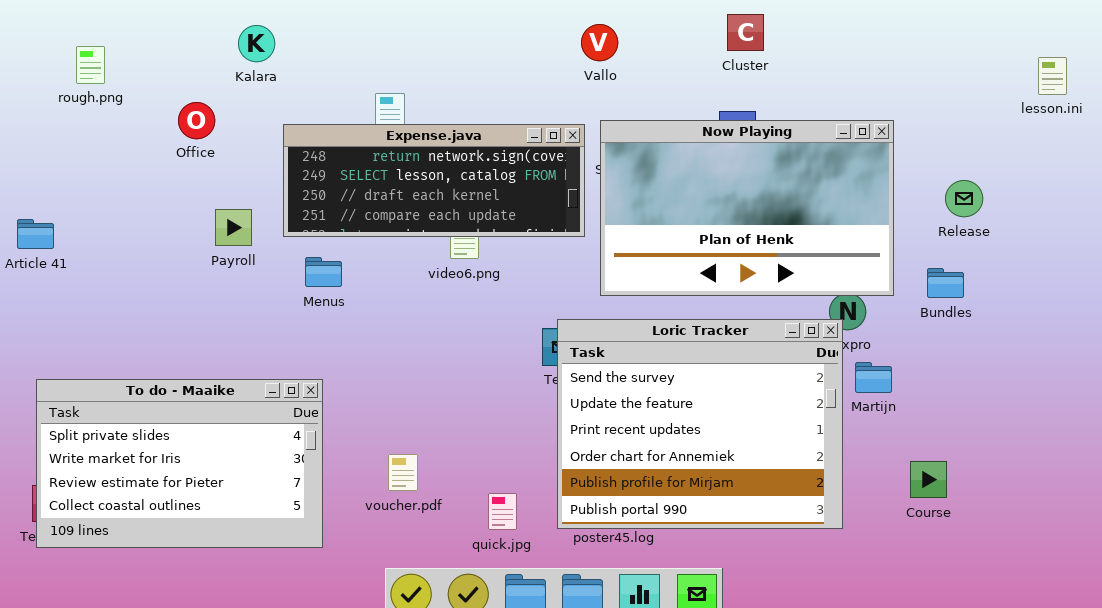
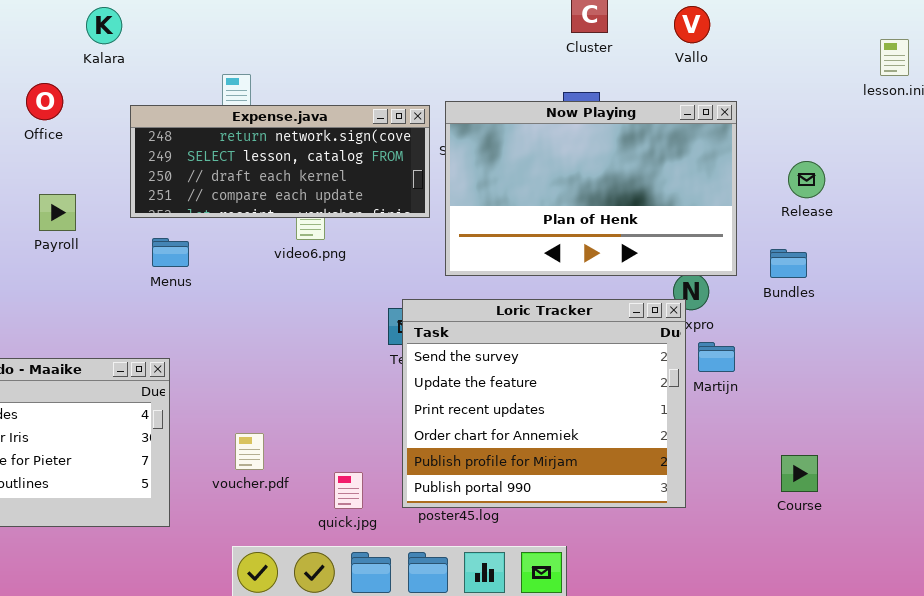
Vallo: [581,24,618,61] -> [674,6,710,43], moved
Payroll: [215,209,252,246] -> [39,194,76,231], moved
Course: [910,461,947,498] -> [781,455,818,492], moved

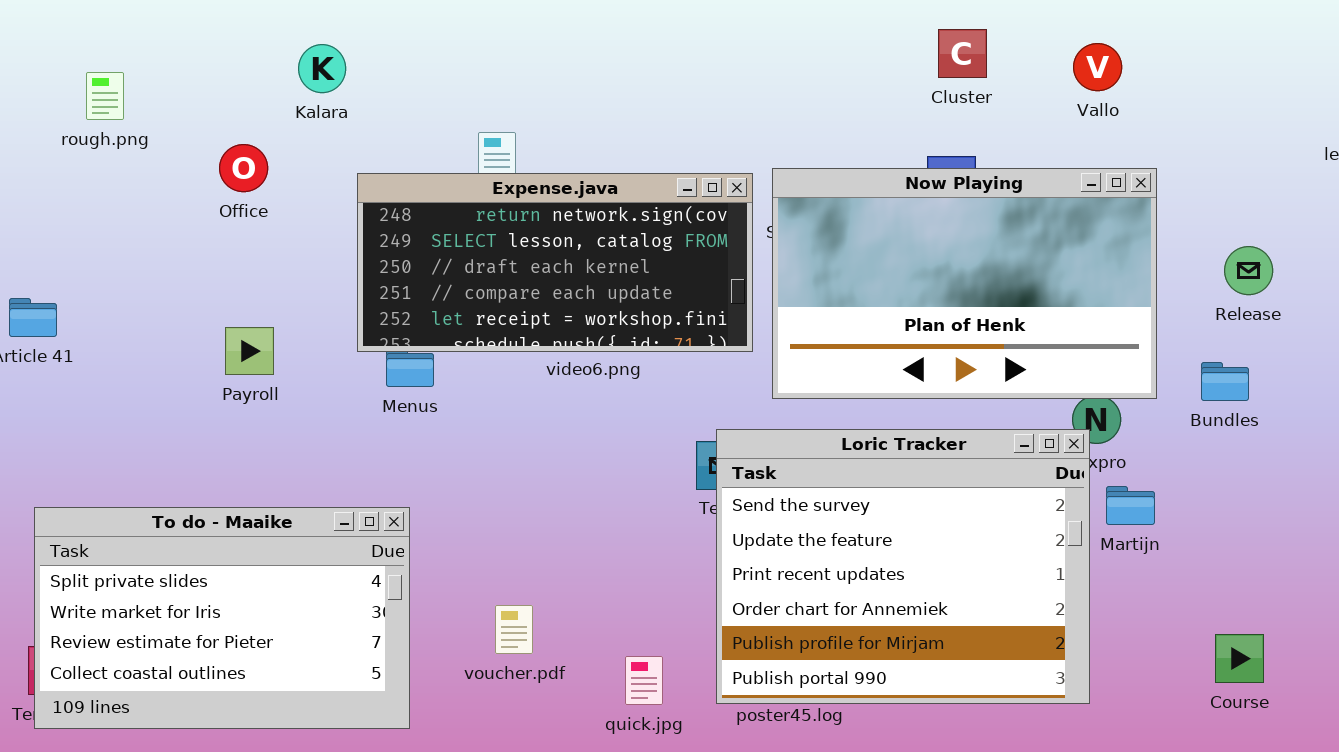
Expense.java: [130,105,430,218] -> [357,173,753,352], resized
Payroll: [39,194,76,231] -> [225,327,274,375], moved

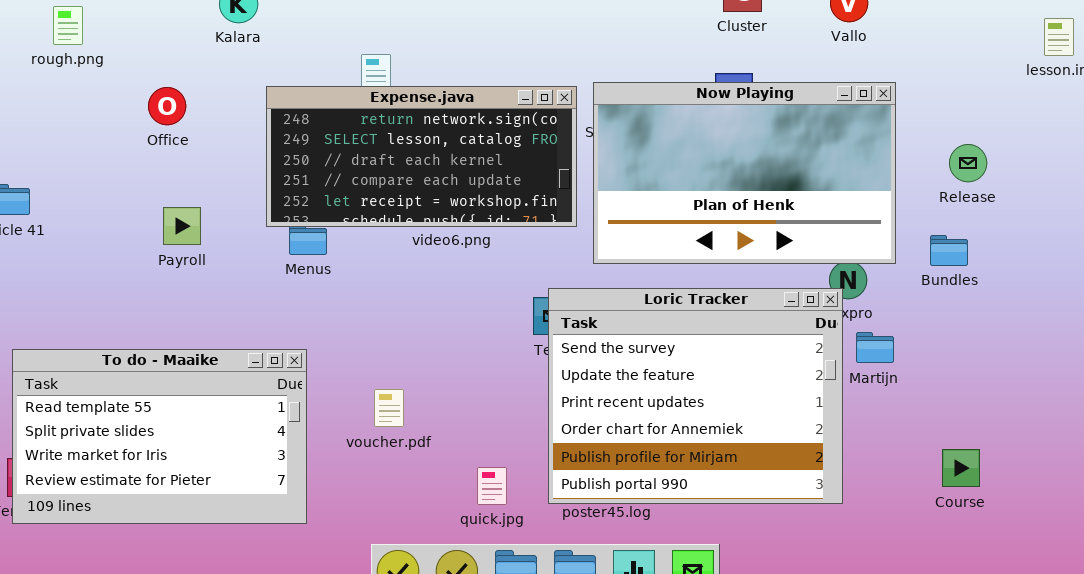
Office: [219,144,268,192] -> [148,87,186,125], moved
To do - Maaike: [34,507,410,729] -> [12,349,307,524], scrolled up 1 row
voucher.pdf: [495,605,533,654] -> [374,389,404,427], moved

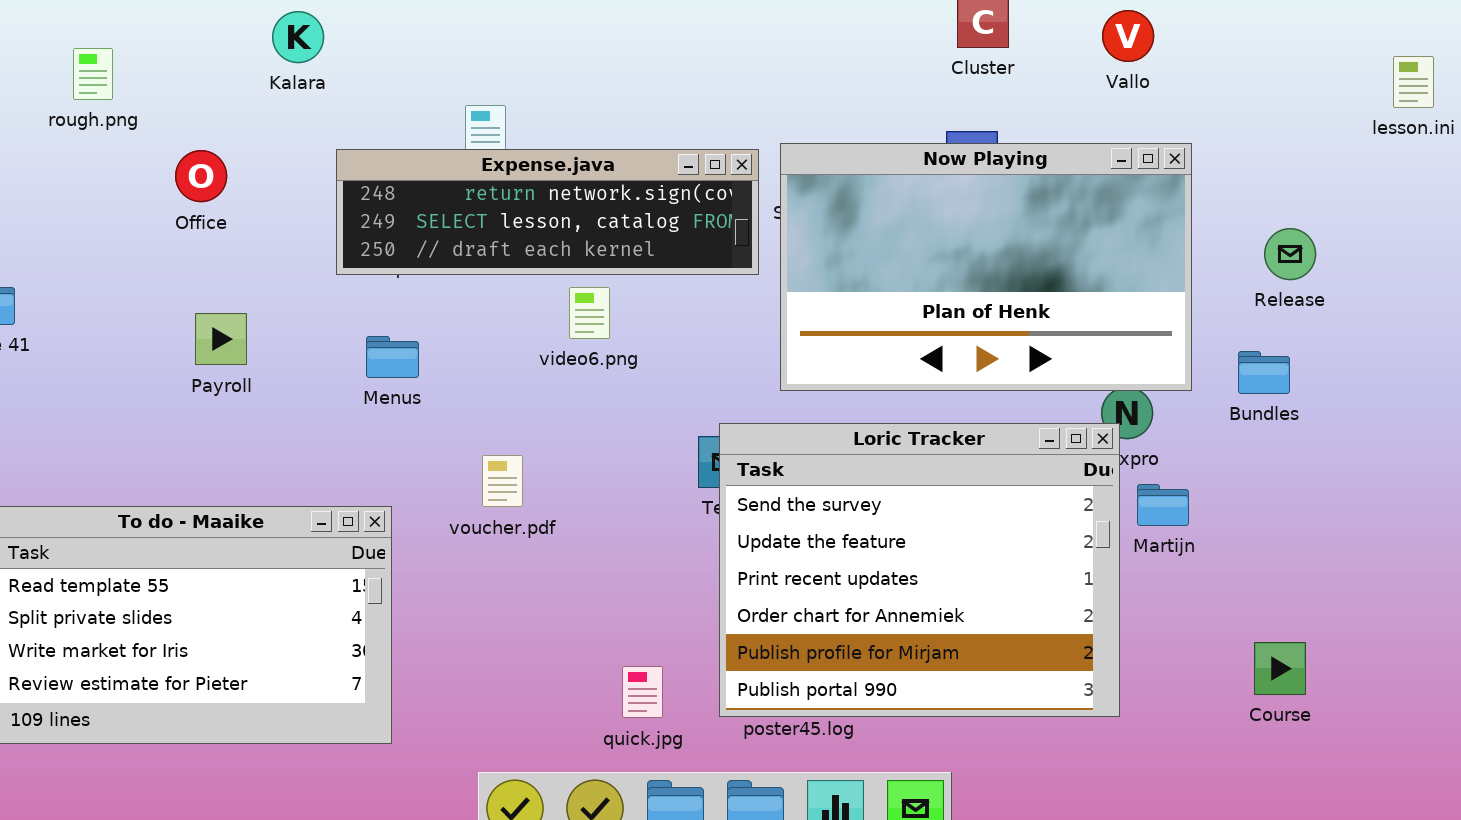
rough.png: [53,6,83,45] -> [73,48,113,100], moved
Expense.java: [266,86,577,227] -> [336,149,759,275], resized
voucher.pdf: [374,389,404,427] -> [482,455,523,507], moved

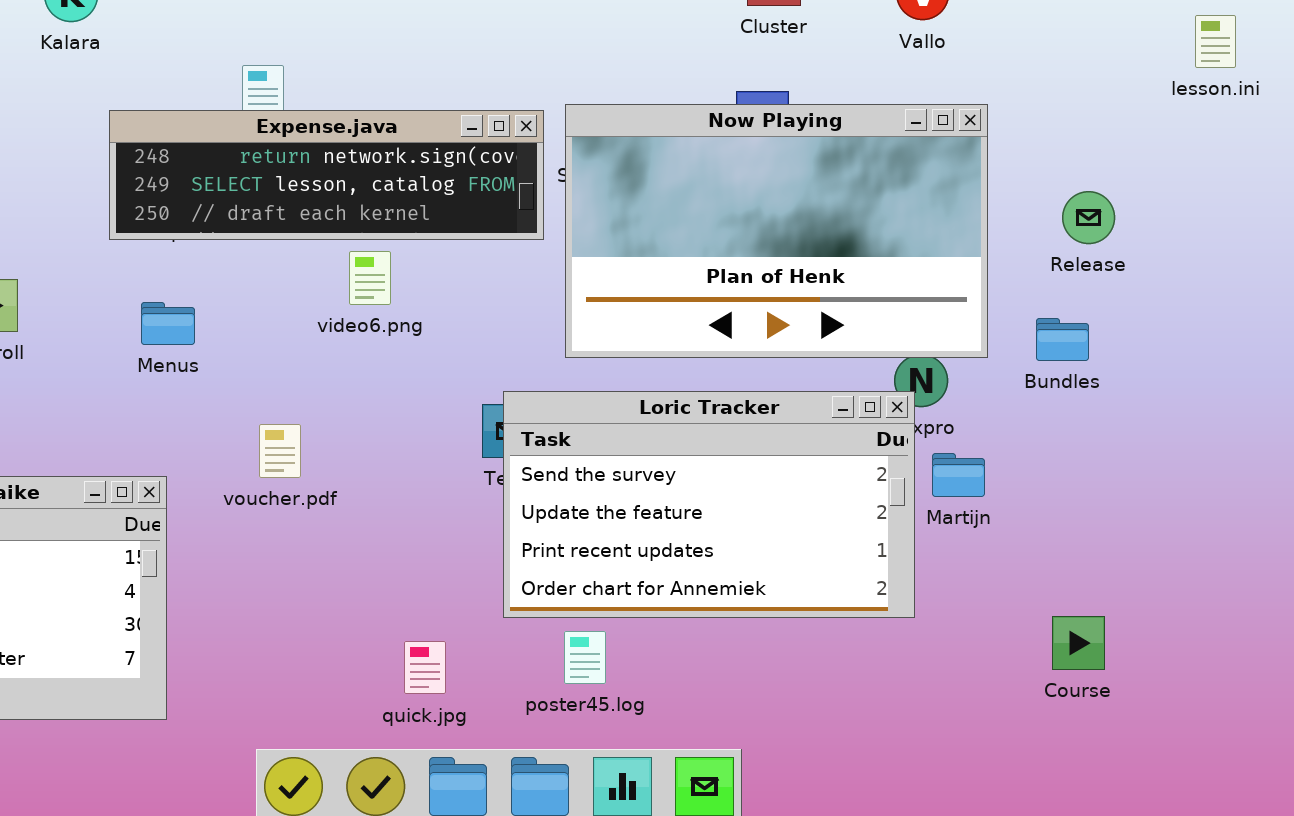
Loric Tracker: [719,423,1120,717] -> [503,391,915,618], resized

